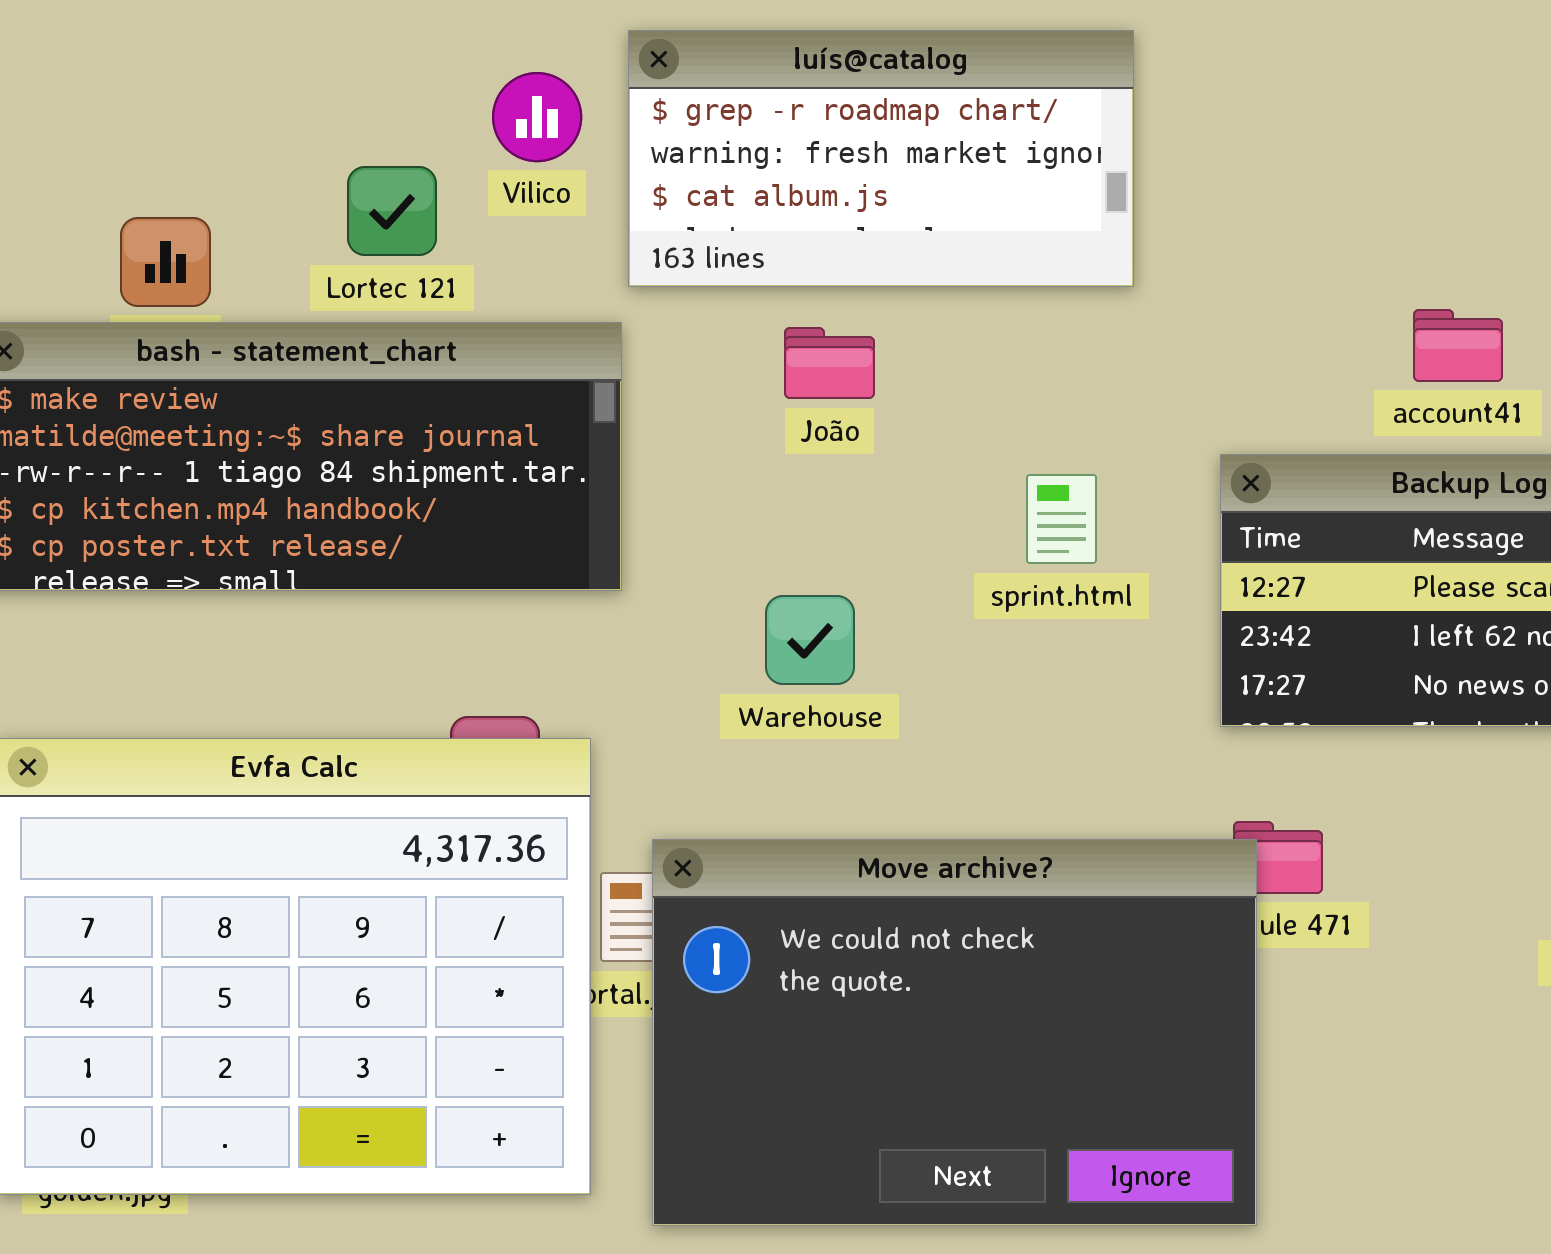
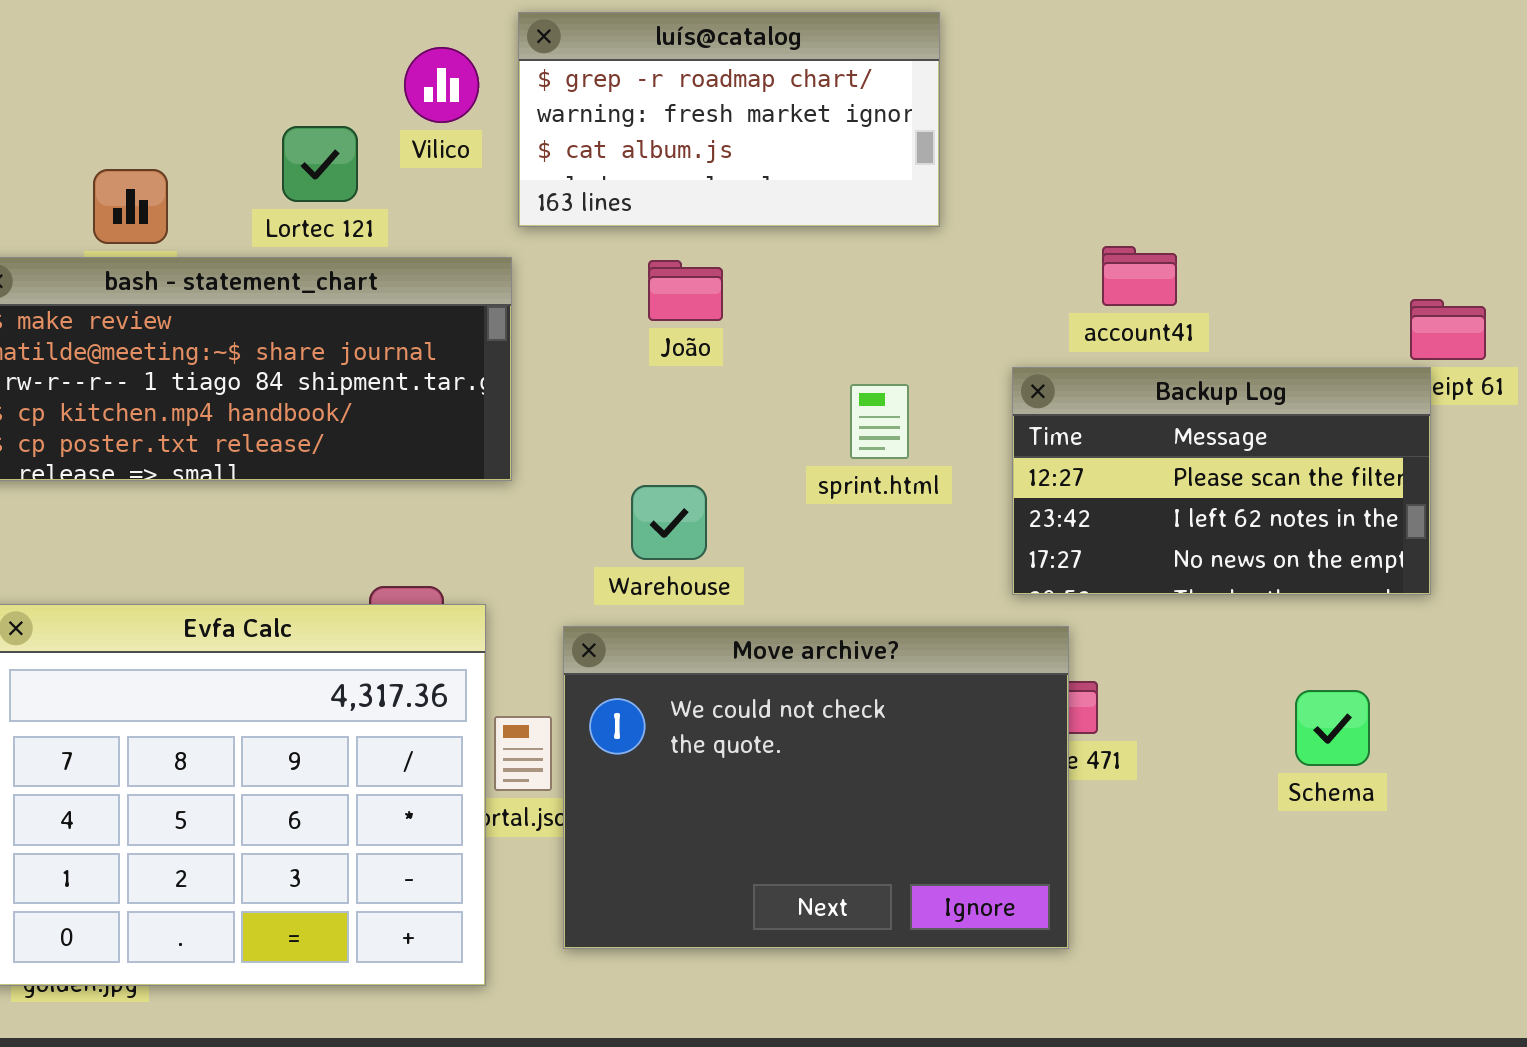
account41: [1413,309,1503,382] -> [1102,246,1177,306], moved
Move archive?: [652,839,1257,1226] -> [563,626,1069,949], moved

